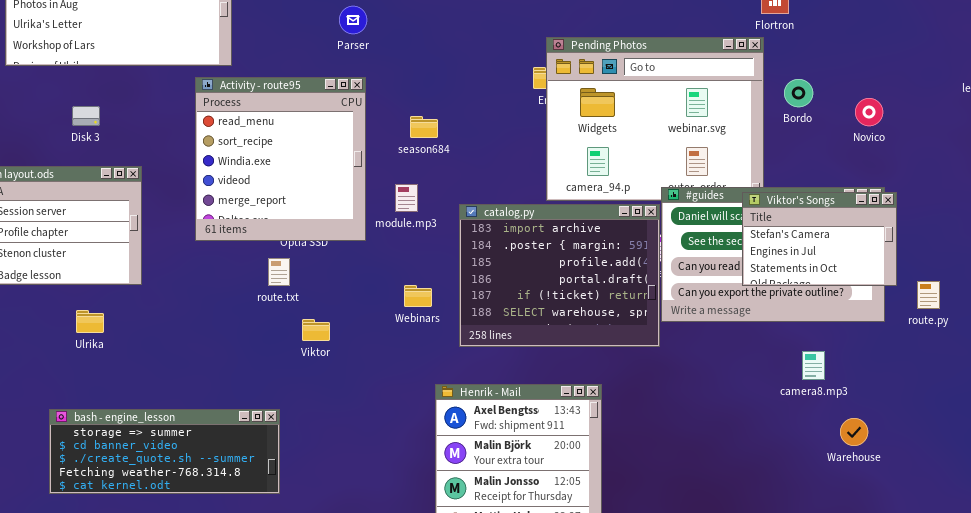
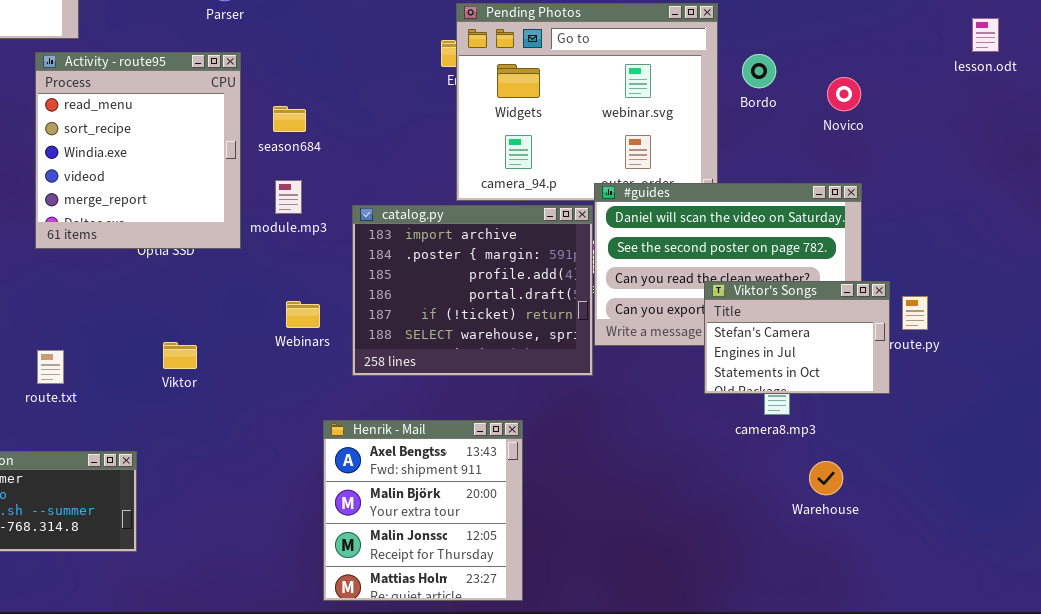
season684: [410,116,438,138] -> [273,106,306,132], moved
Viktor's Songs: [742,192,897,286] -> [704,281,890,394], moved
route.txt: [268,258,290,286] -> [37,350,64,384], moved

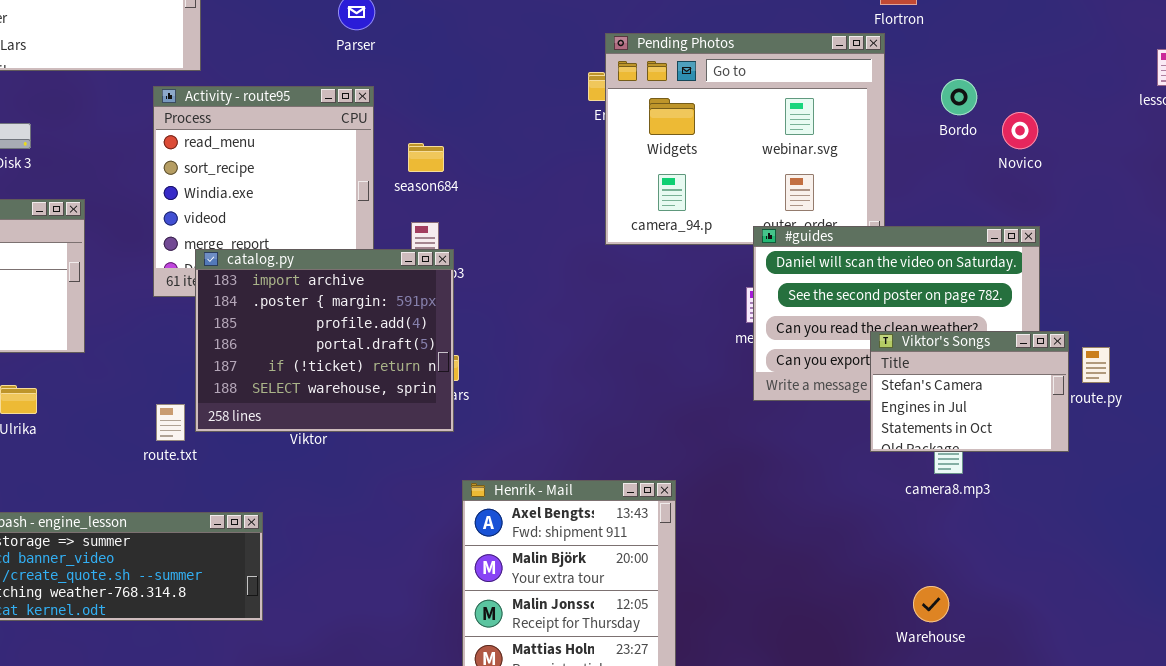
Bordo: [742,54,776,88] -> [941,79,977,115], moved
catalog.py: [352,205,593,376] -> [195,249,454,432], moved
Warehouse: [809,461,843,495] -> [913,586,949,622], moved

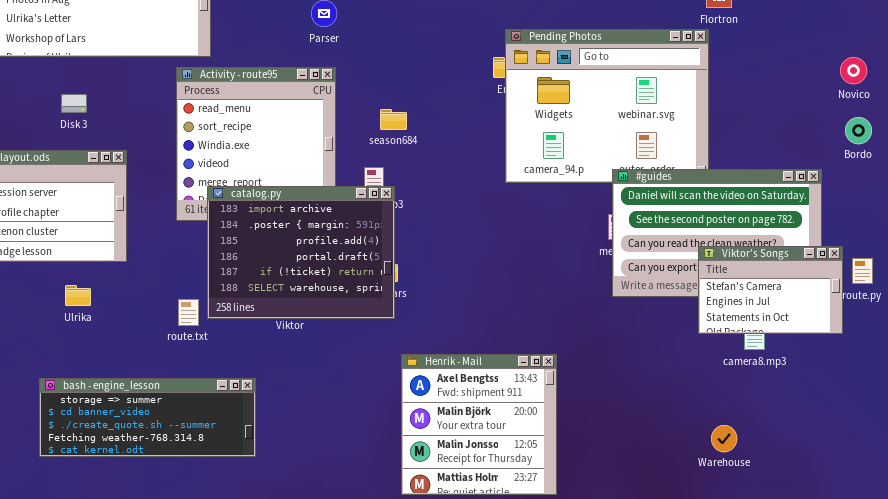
Bordo: [941,79,977,115] -> [845,117,872,144], moved
Novico: [1002,112,1038,149] -> [840,57,867,84], moved
season684: [408,143,444,172] -> [380,109,407,130], moved
Warehouse: [913,586,949,622] -> [711,425,737,452], moved

